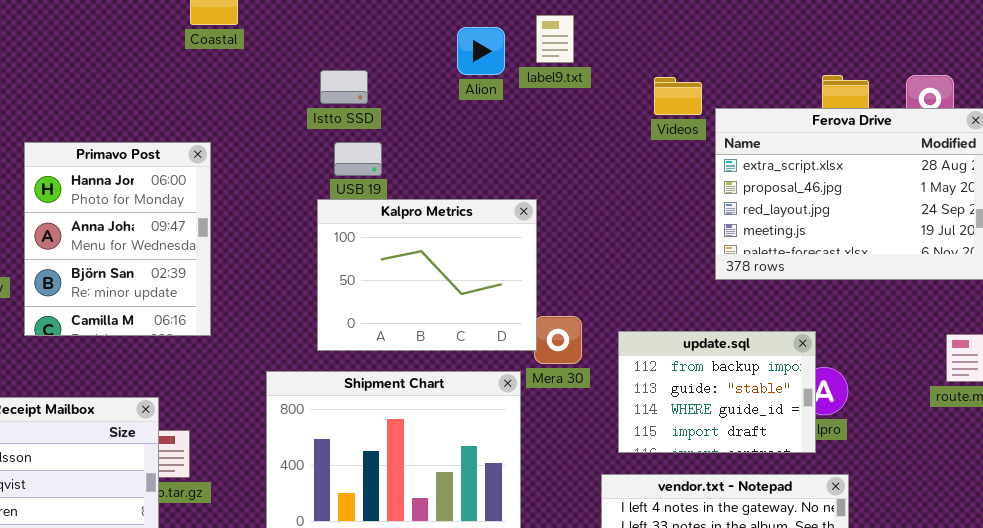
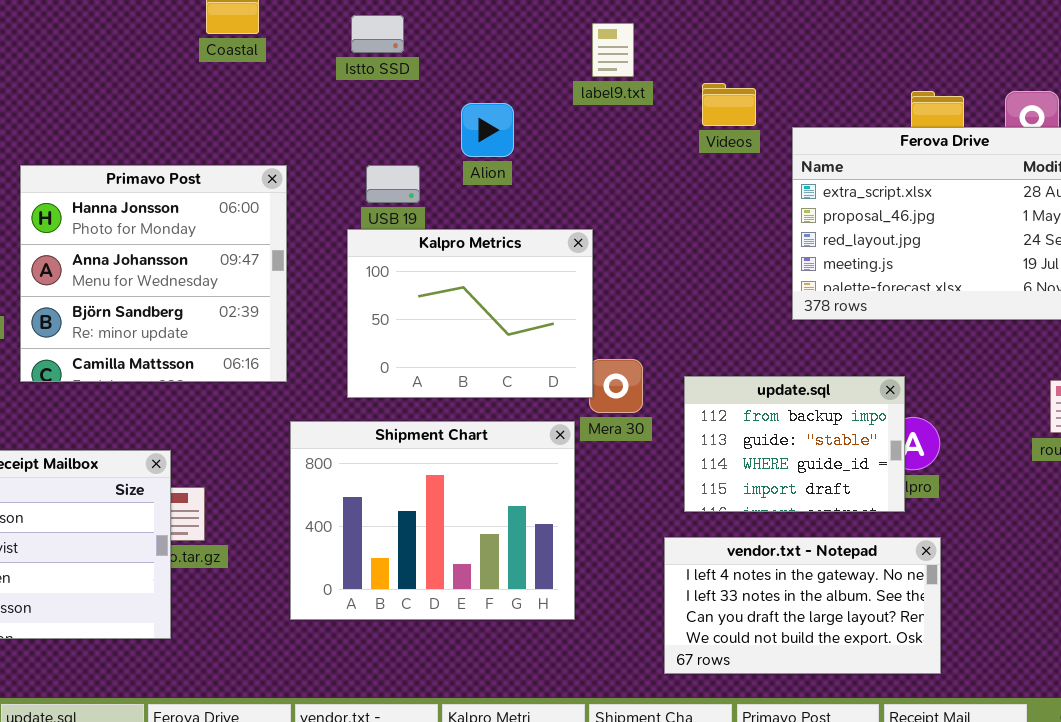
Alion: [457,27,505,75] -> [461,103,514,157], moved
Istto SSD: [320,70,368,104] -> [351,15,404,53], moved
Videos: [654,77,702,115] -> [702,83,756,126], moved
Primavo Post: [24,142,211,336] -> [20,165,287,382], resized

